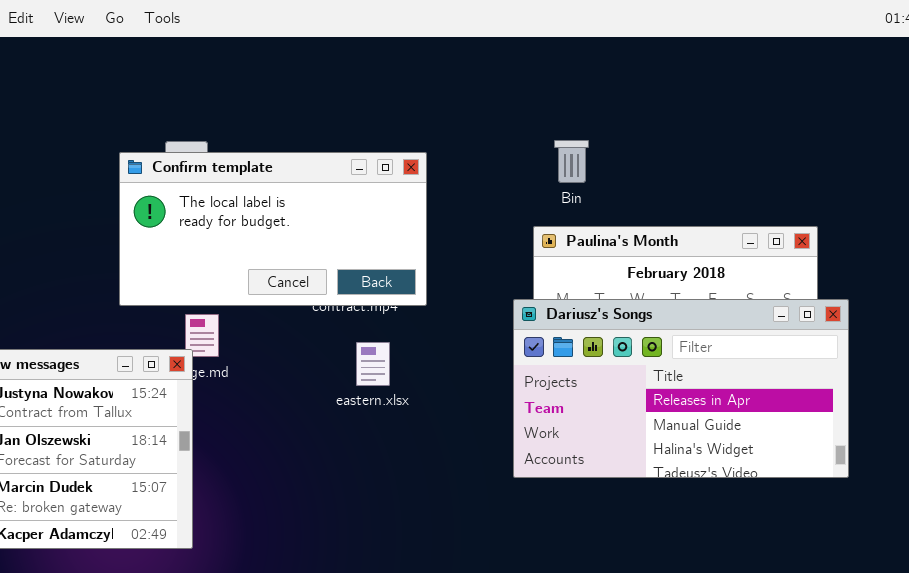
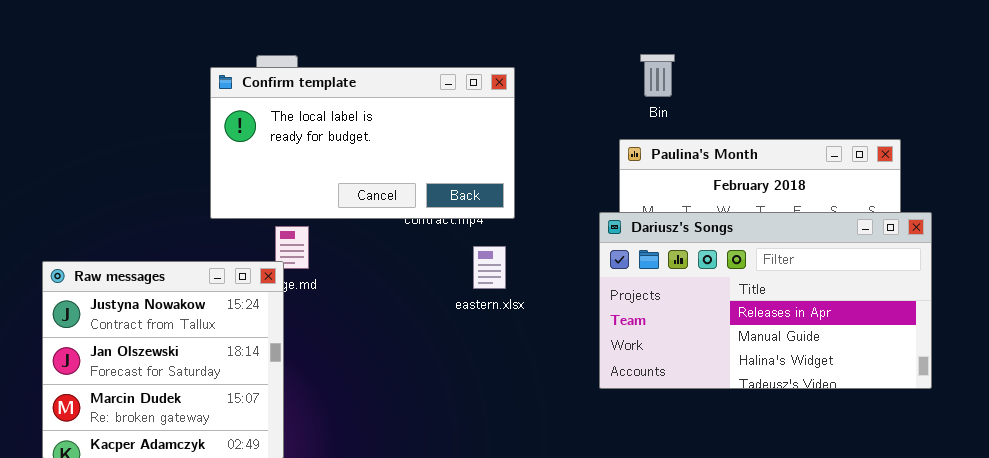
eastern.xlsx: [356,342,390,386] -> [473,246,506,289], moved

